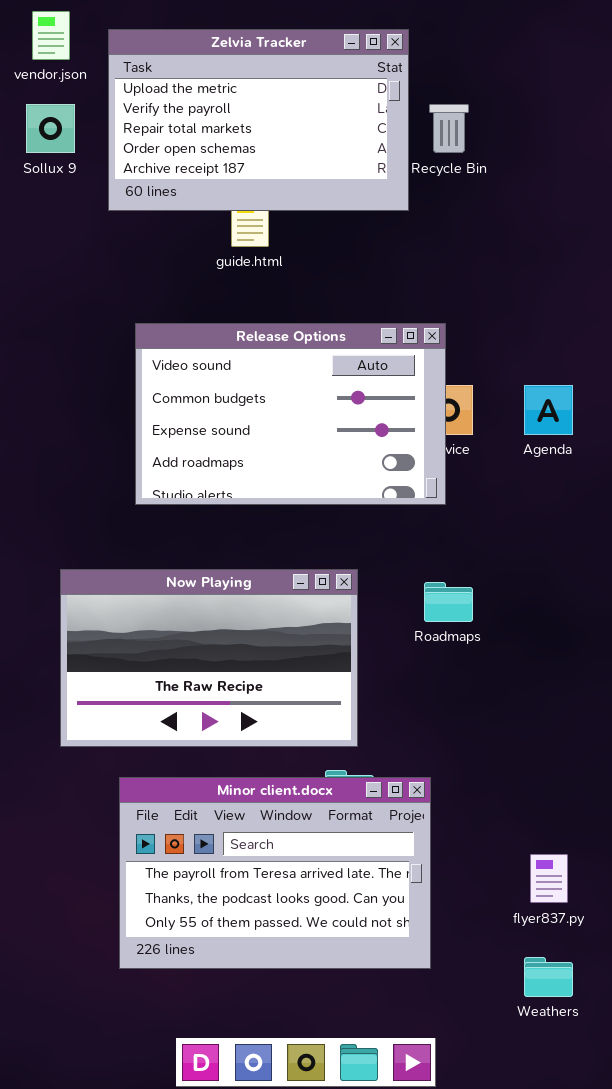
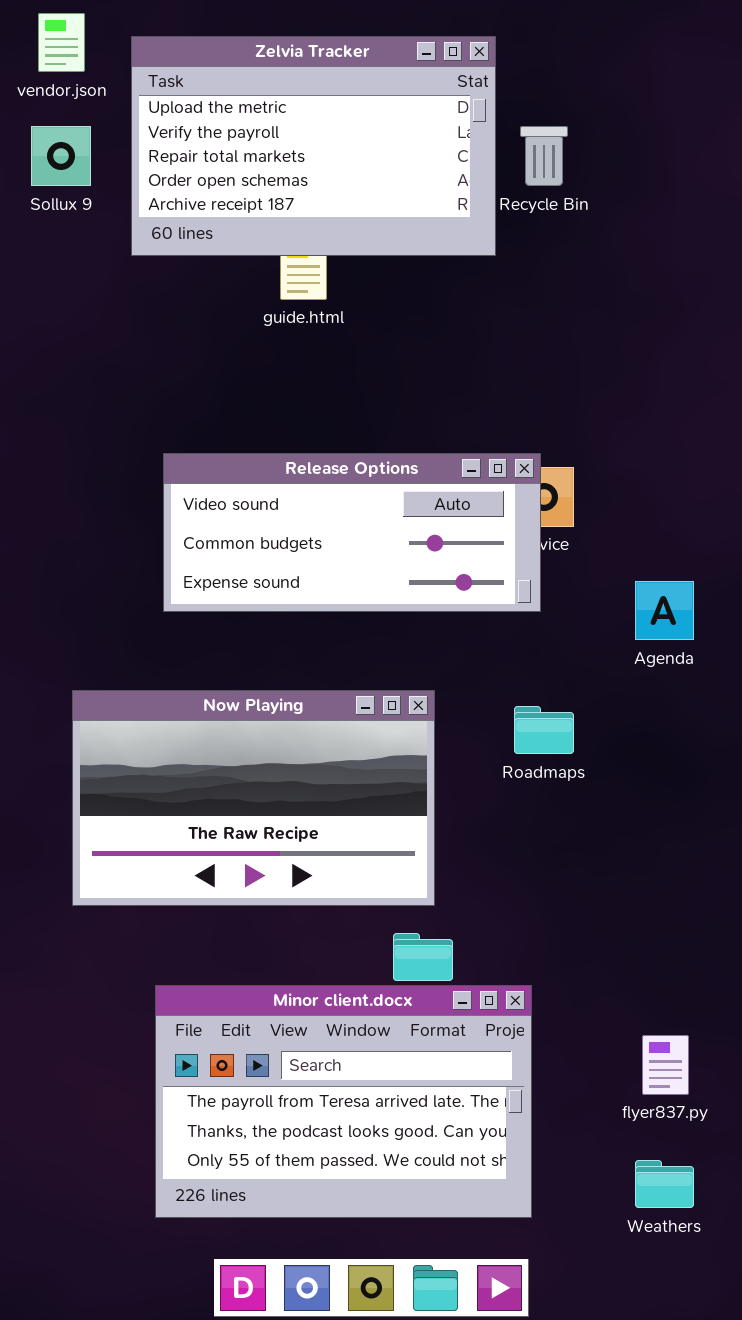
Release Options: [135,323,446,505] -> [163,453,541,612], resized
Agenda: [524,385,573,435] -> [635,581,694,640], moved
Minor client.docx: [119,777,431,969] -> [155,985,532,1218], moved

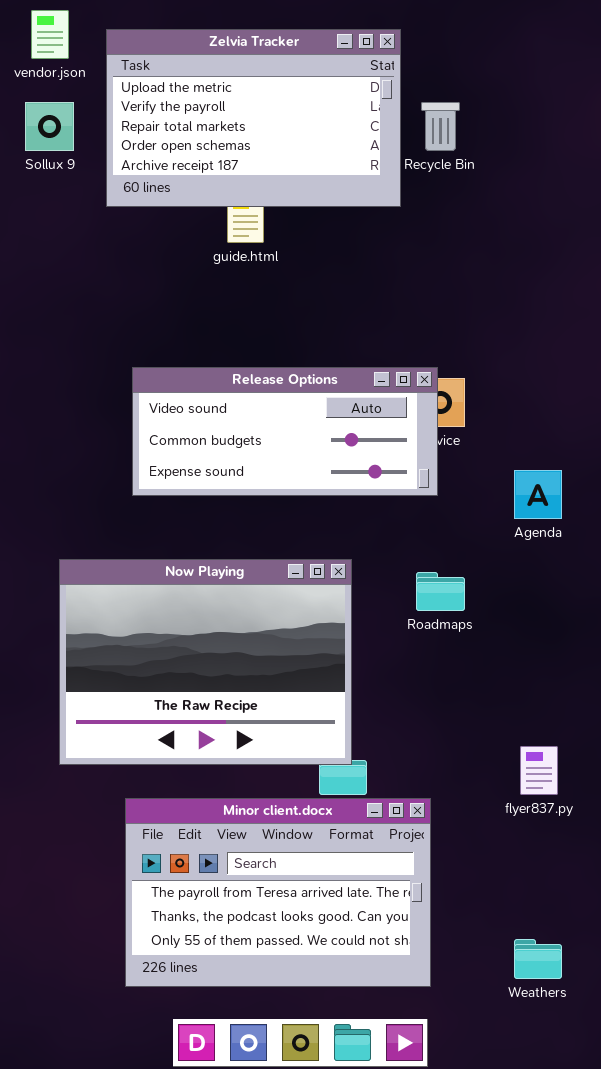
Now Playing: [72,690,435,906] -> [59,559,352,765], resized
flyer837.py: [642,1035,689,1095] -> [520,746,558,795], moved

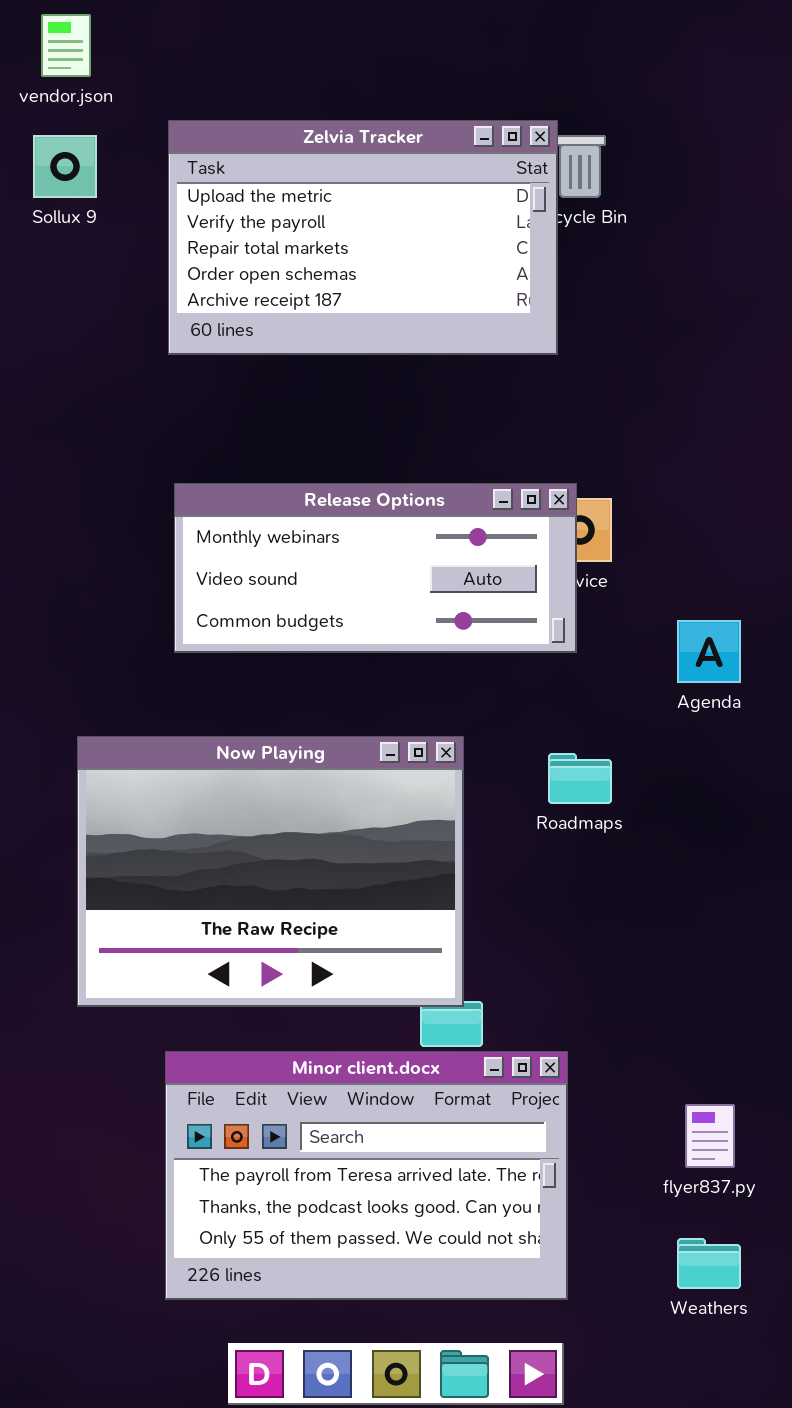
Zelvia Tracker: [106,29,401,207] -> [168,120,558,355], moved
Release Options: [132,367,438,496] -> [174,483,577,653], scrolled up 1 row
flyer837.py: [520,746,558,795] -> [685,1104,735,1168], moved

